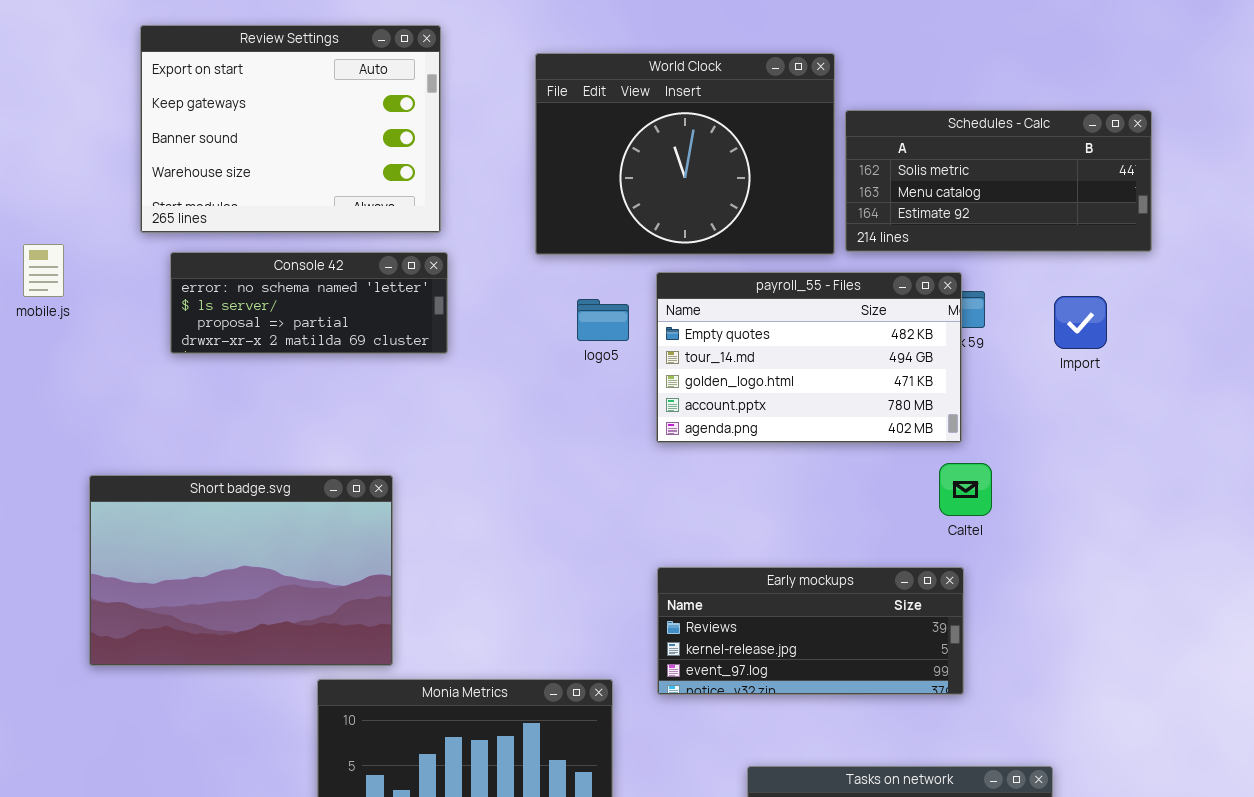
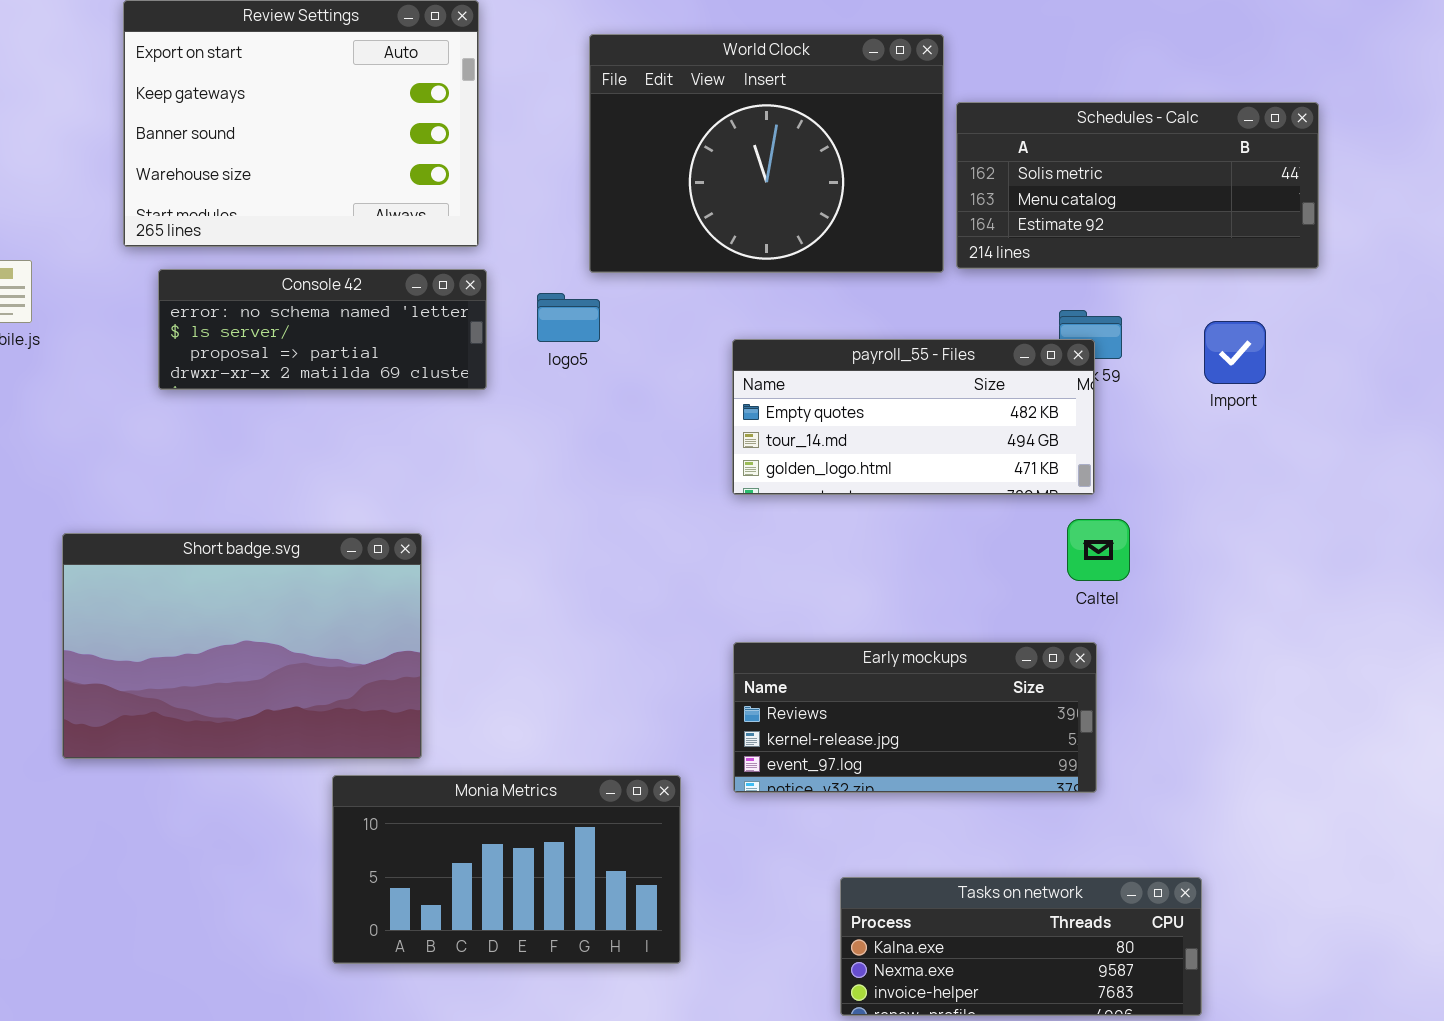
payroll_55 - Files: [656,272,962,443] -> [732,339,1095,495], resized
logo5: [577,299,629,341] -> [537,293,600,342], moved

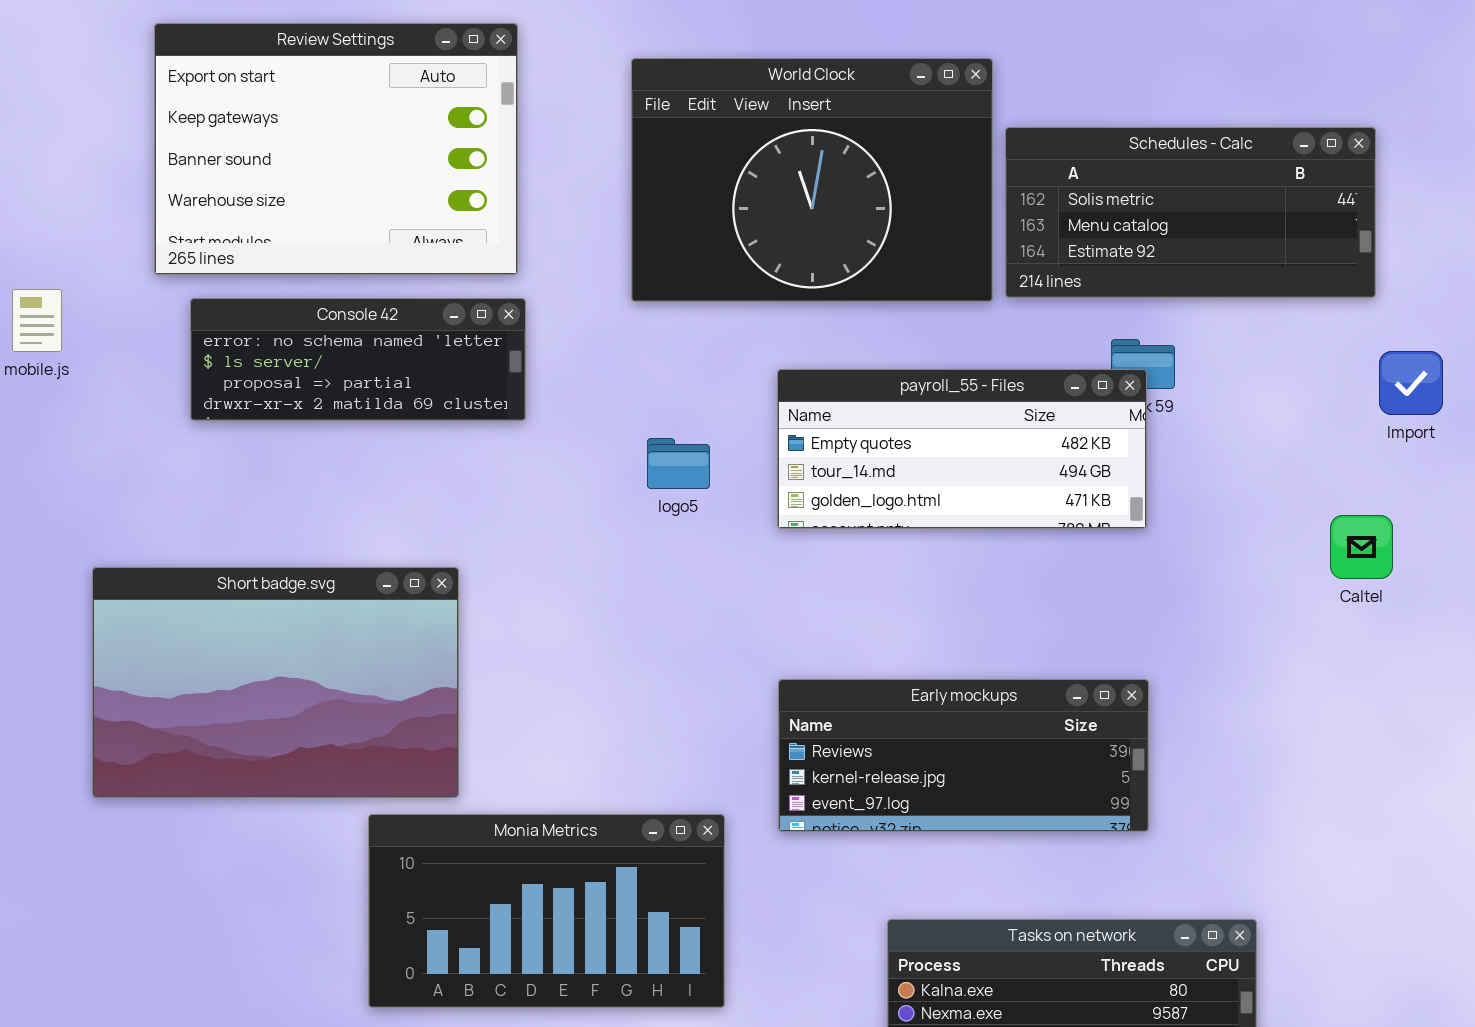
logo5: [537,293,600,342] -> [647,438,710,489], moved
Import: [1204,321,1266,384] -> [1379,351,1443,415], moved
Caltel: [1067,519,1130,581] -> [1330,515,1393,579], moved

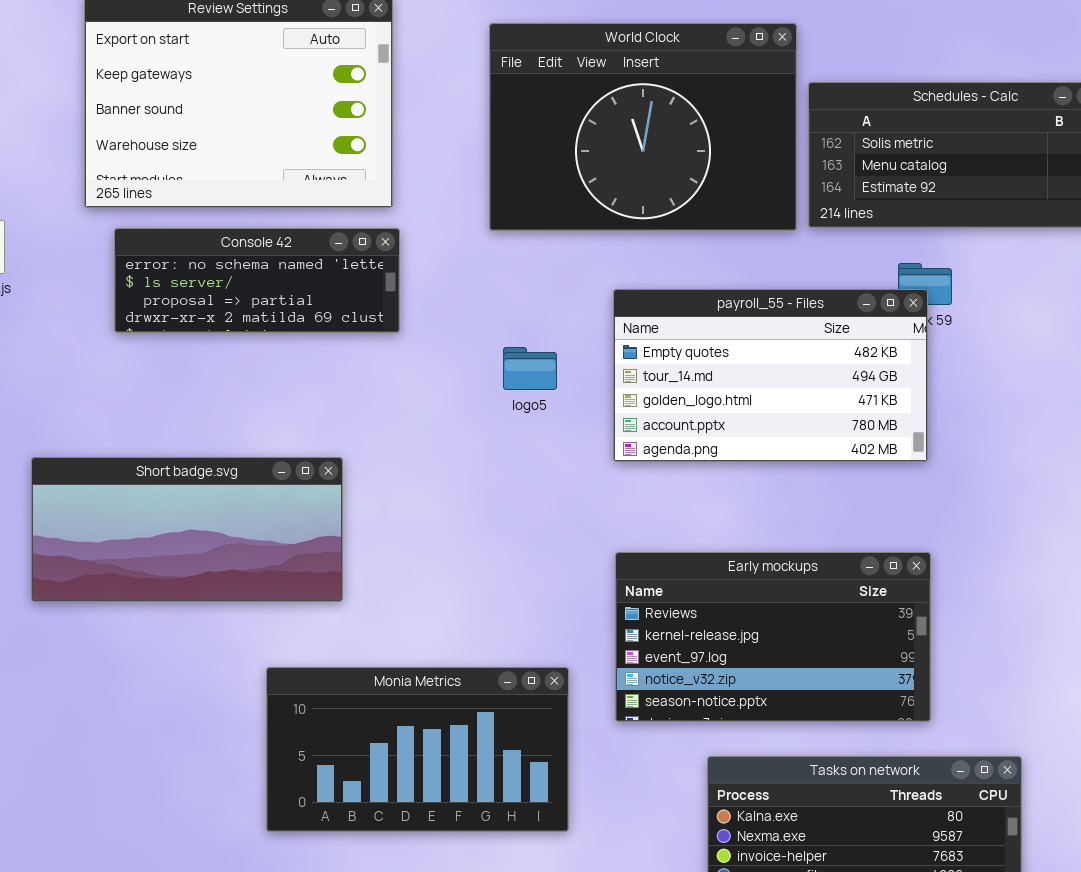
payroll_55 - Files: [777,369,1147,529] -> [613,289,928,462], resized
Short badge.svg: [92,567,459,798] -> [31,457,343,602], resized
Early mockups: [778,679,1149,832] -> [615,552,931,722], resized

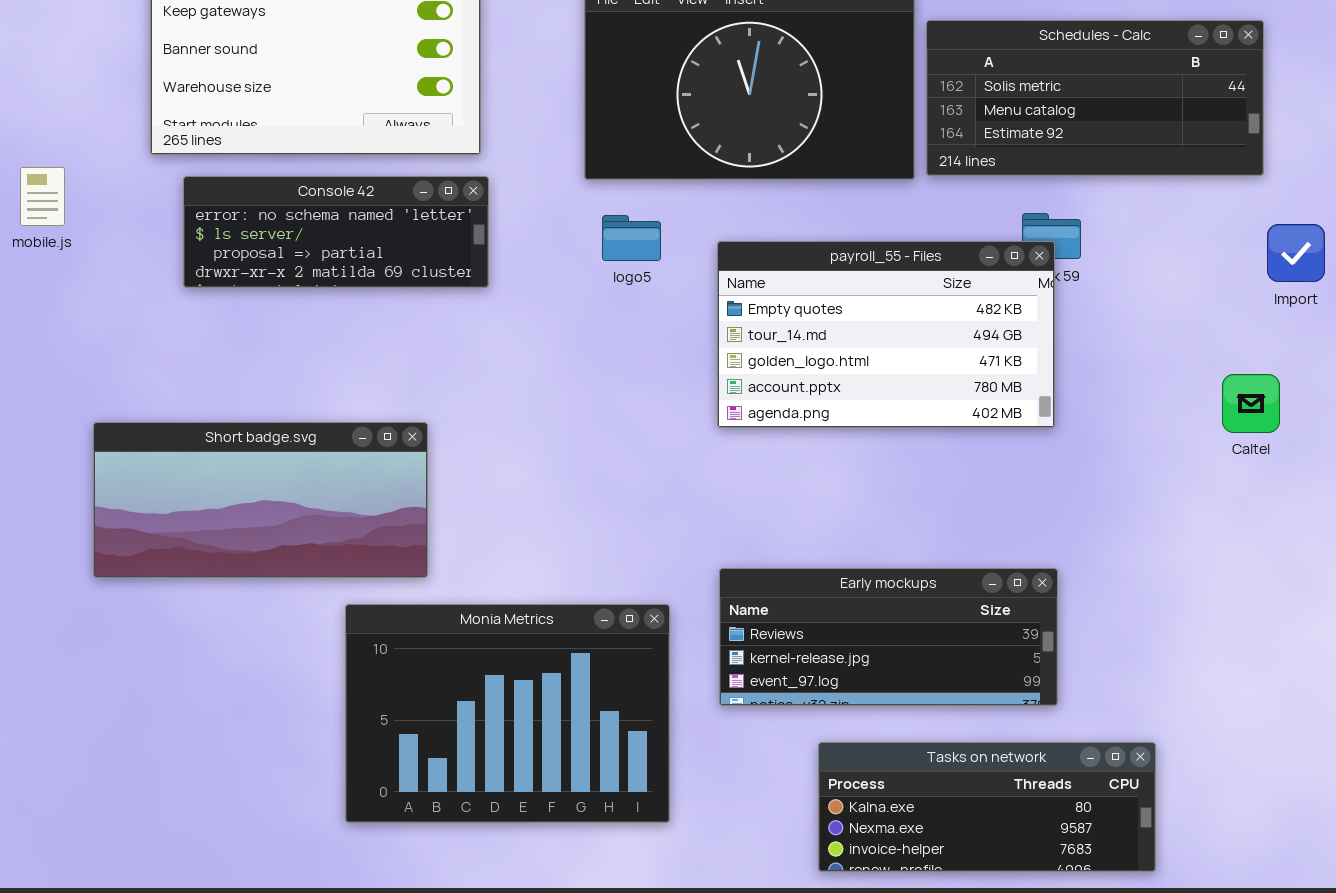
logo5: [503,347,557,390] -> [602,215,661,261], moved
Early mockups: [615,552,931,722] -> [719,568,1058,706], resized
Monia Metrics: [266,667,569,832] -> [345,604,670,823], resized

